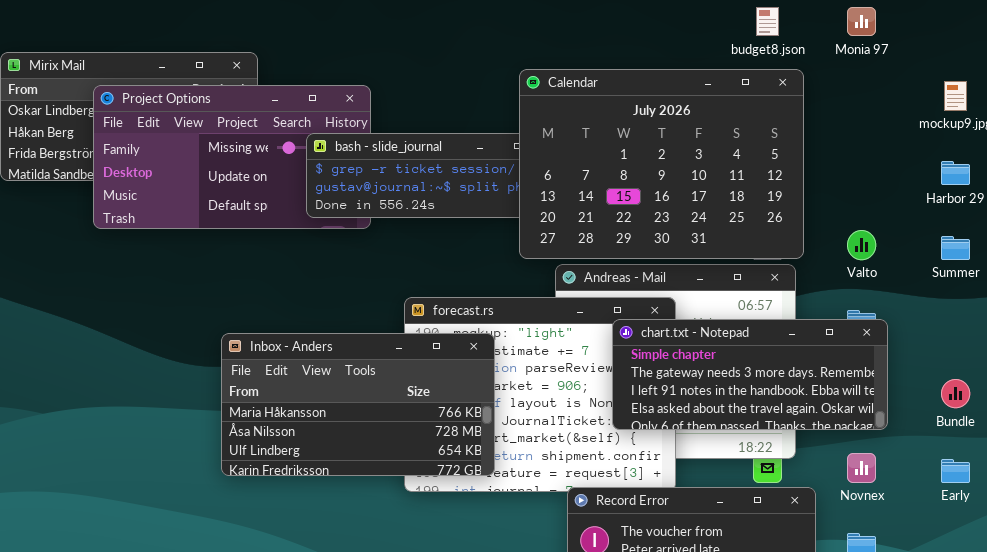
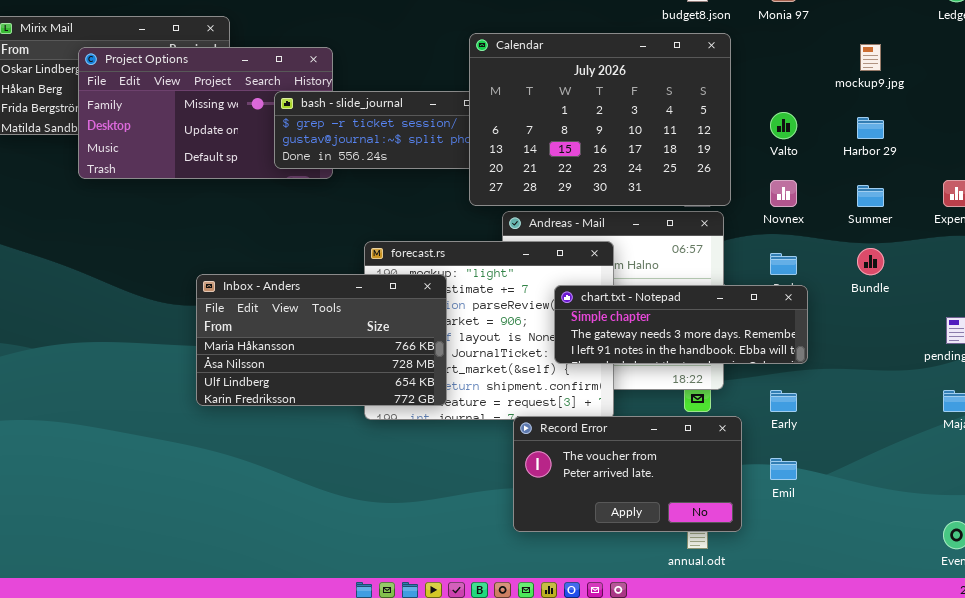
Valto: [847,230,876,260] -> [770,112,797,139], moved
chart.txt - Notepad: [612,319,888,430] -> [554,285,808,364], resized
Bundle: [941,379,970,408] -> [857,248,884,275], moved
Novnex: [847,453,876,483] -> [770,180,797,207], moved
Early: [941,459,970,483] -> [770,390,797,412], moved

